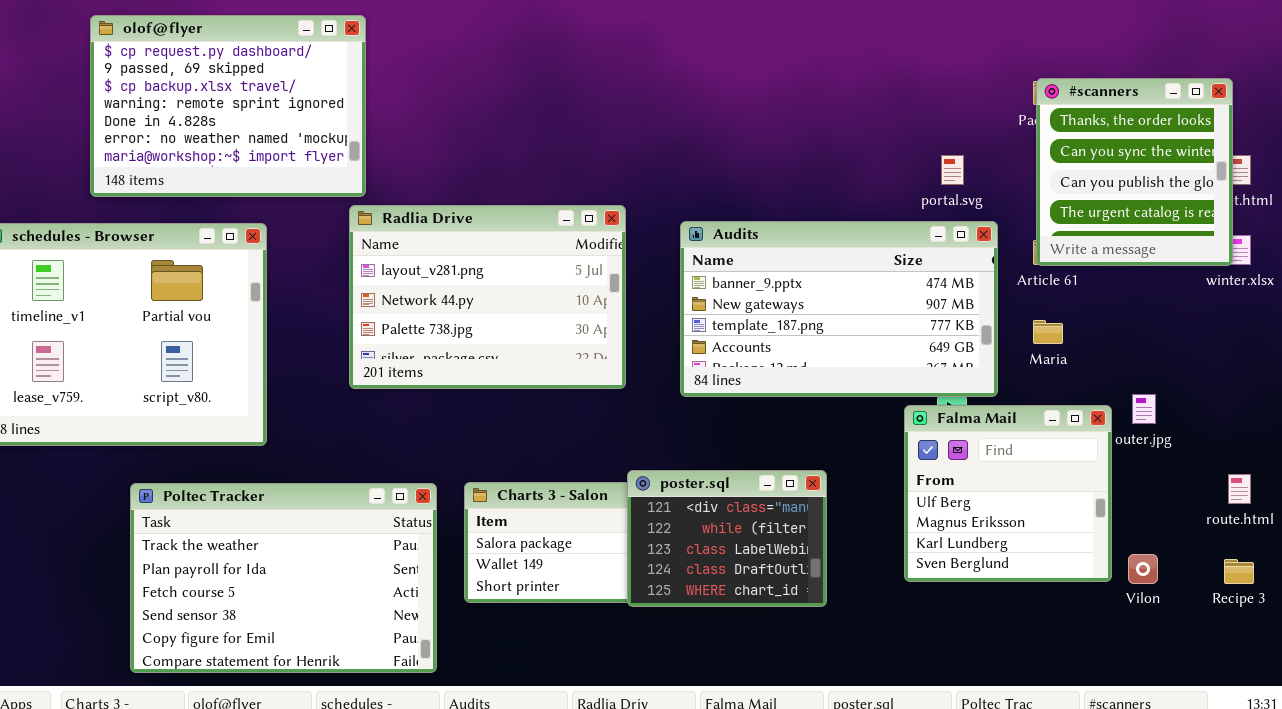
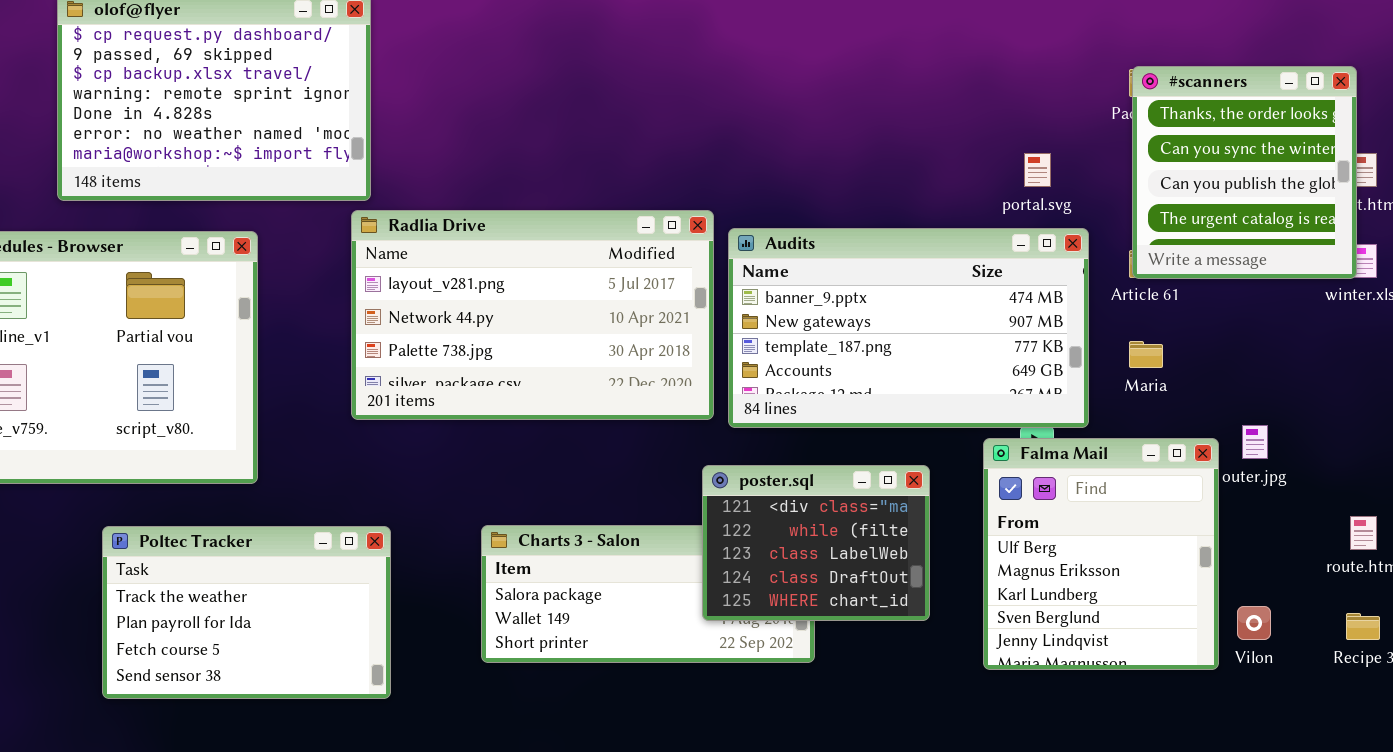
Radlia Drive: [349,205,626,389] -> [351,210,714,420], resized
Falma Mail: [904,405,1112,582] -> [983,438,1219,670], resized
poster.sql: [627,470,827,607] -> [702,465,930,621], moved
Poltec Tracker: [130,483,437,673] -> [102,526,391,699], resized

